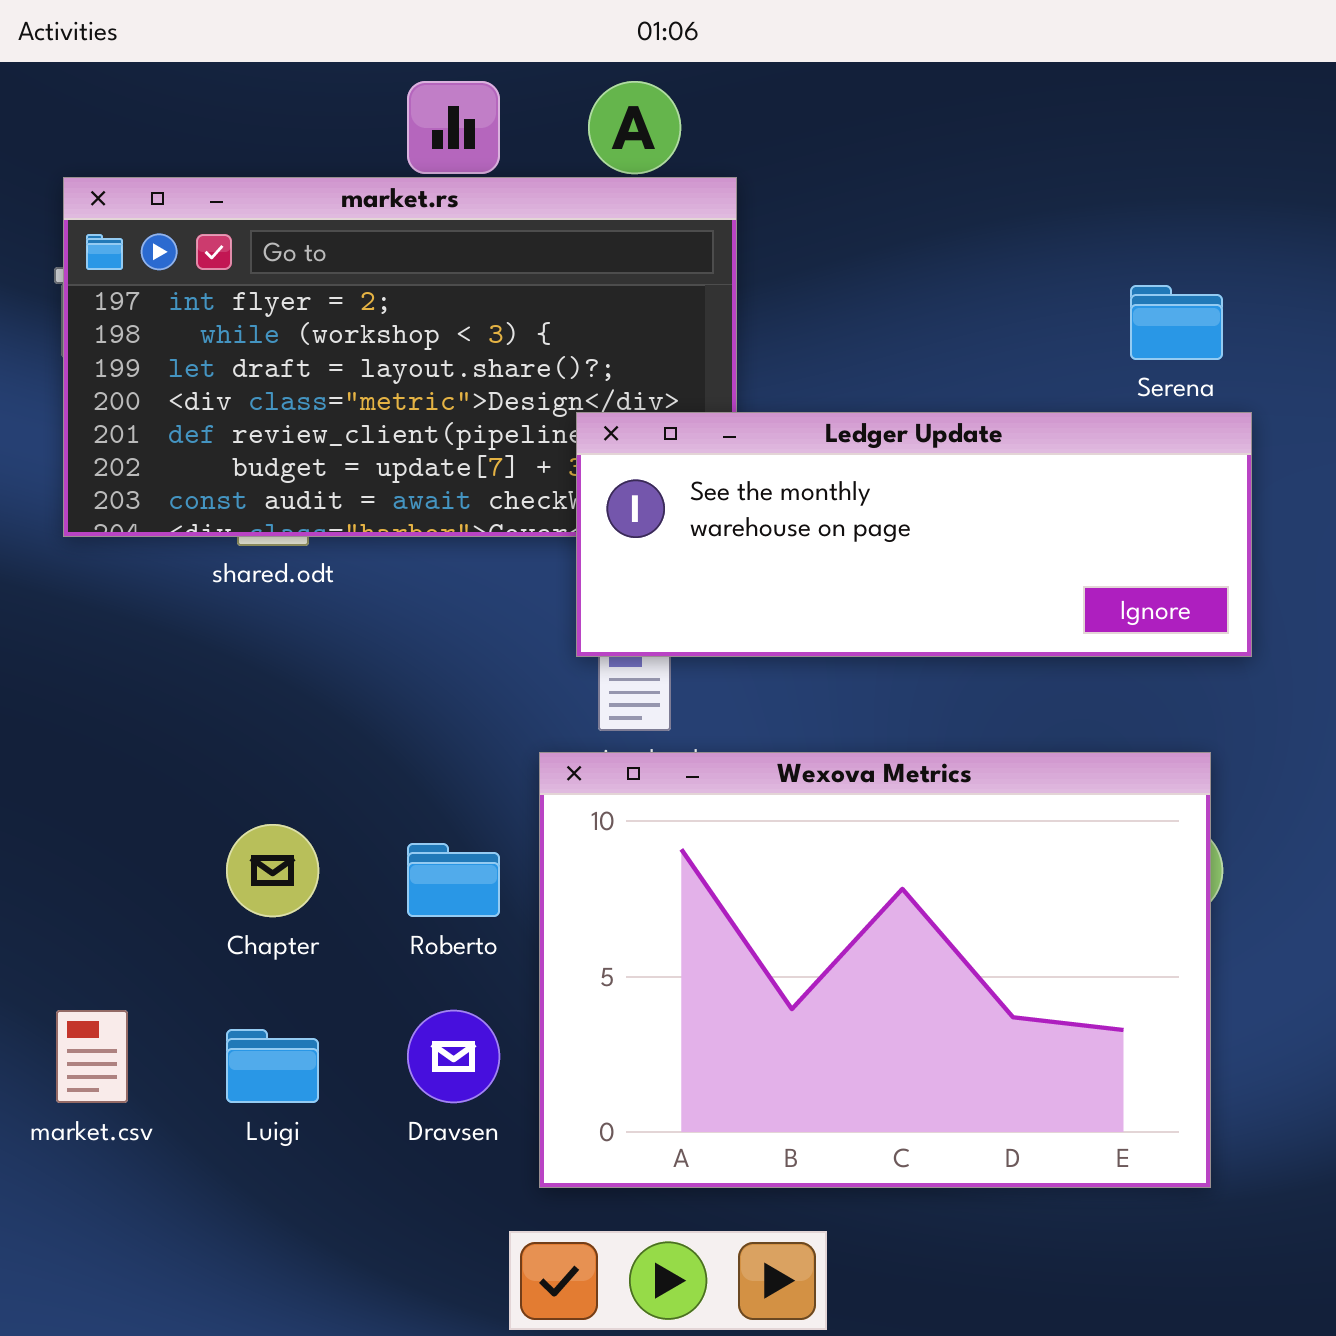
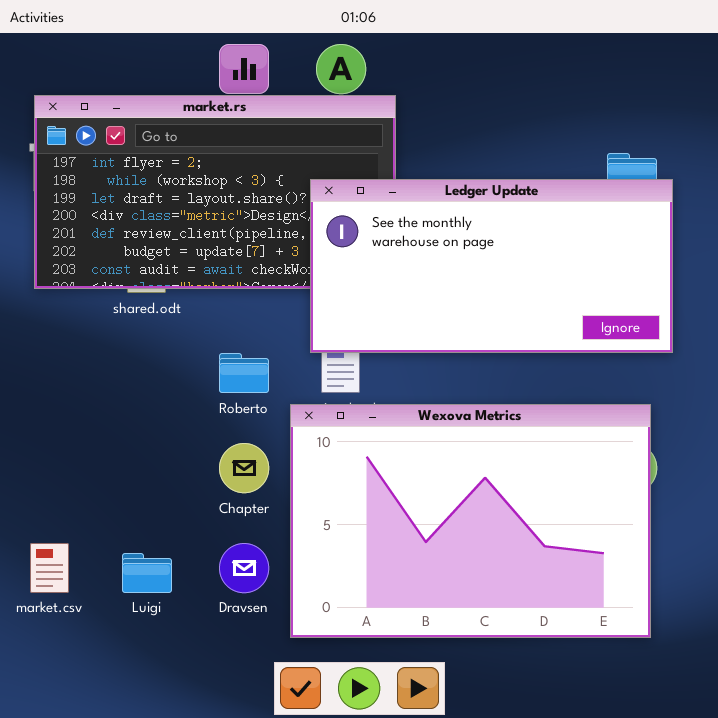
Ledger Update: [576,412,1252,657] -> [310,179,673,353], resized
Chapter: [226,824,319,917] -> [219,443,269,493], moved
Roberto: [407,843,500,917] -> [219,353,269,393], moved

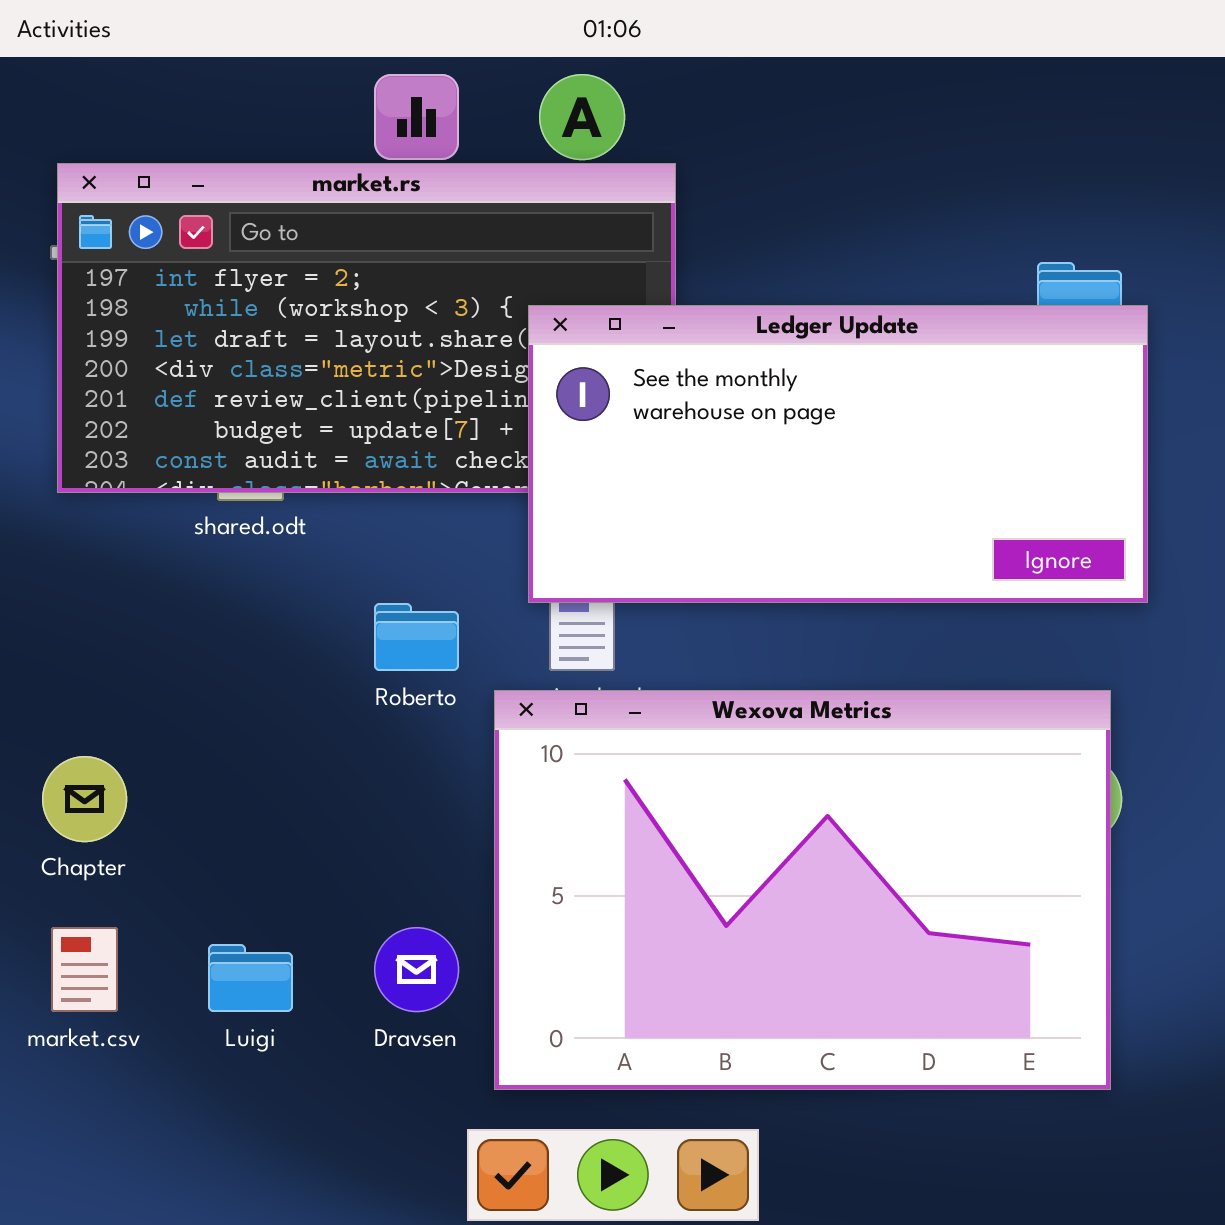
Chapter: [219,443,269,493] -> [42,756,127,842], moved

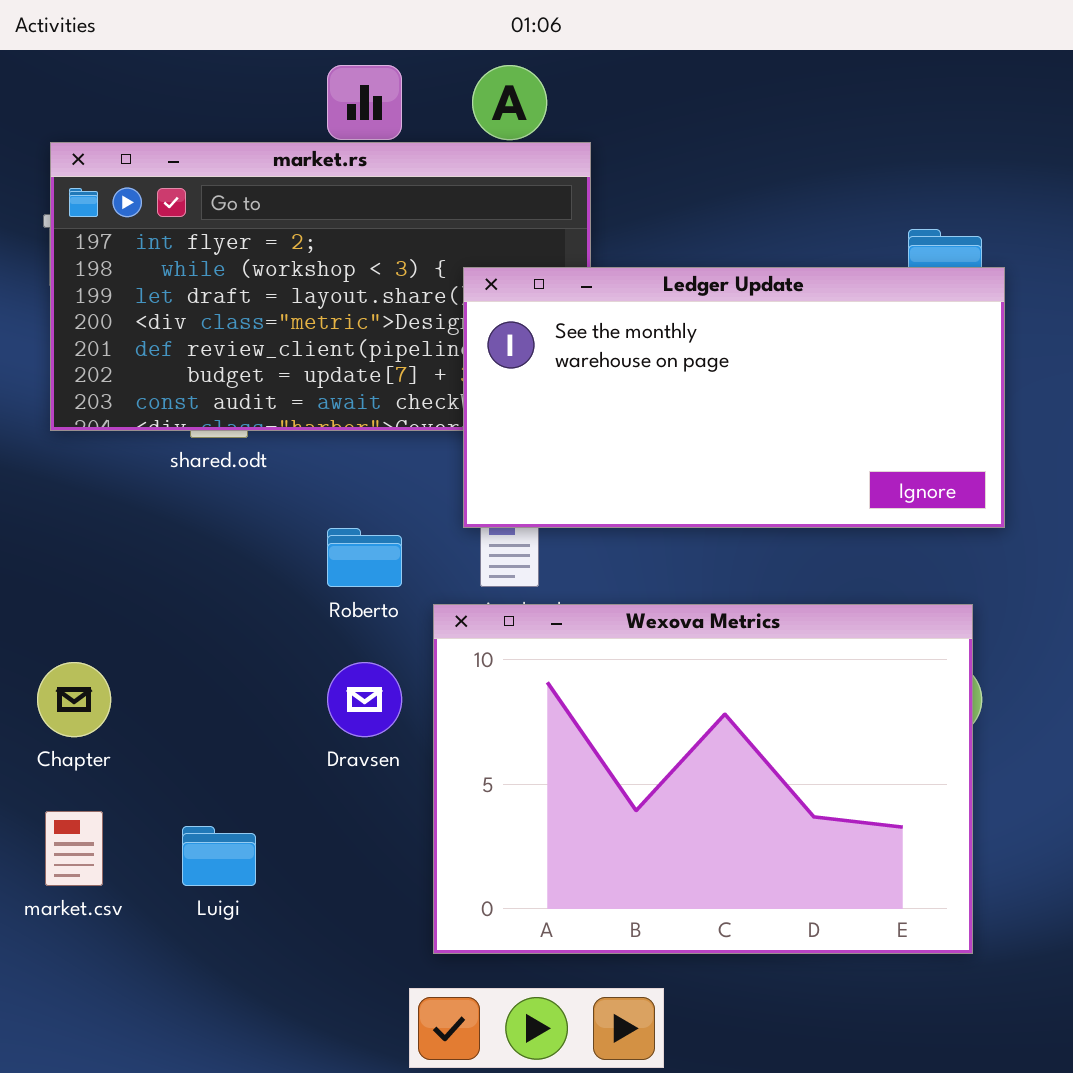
Dravsen: [374,927,459,1012] -> [327,662,402,737], moved

